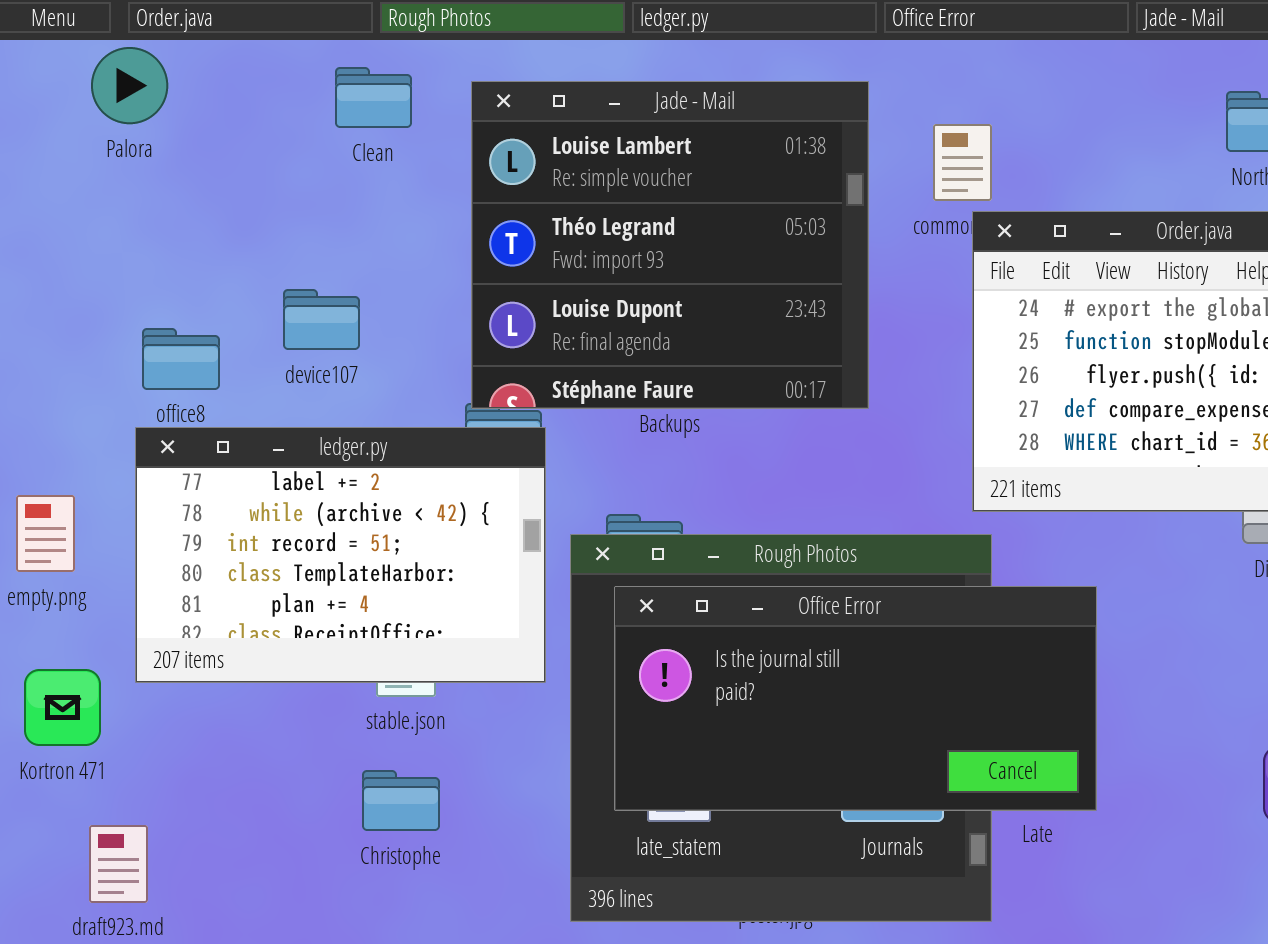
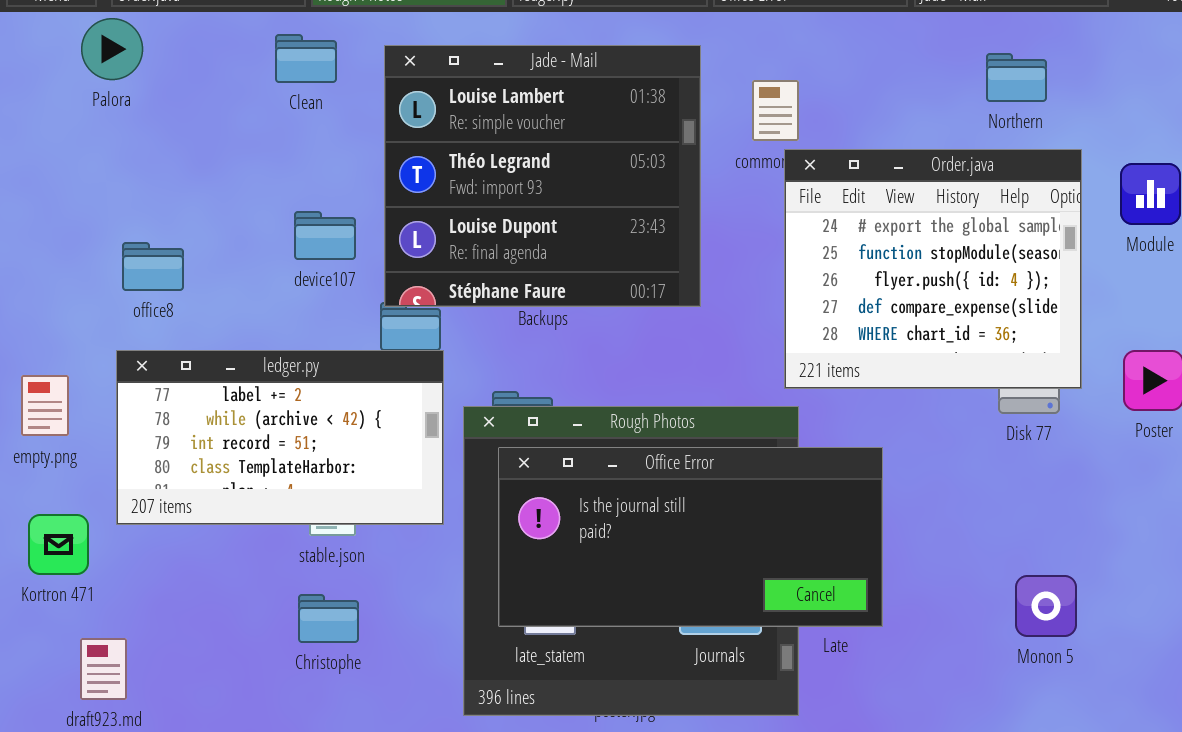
device107: [283,289,360,350] -> [294,211,356,260], moved
ledger.py: [135,427,546,683] -> [116,350,444,525], resized

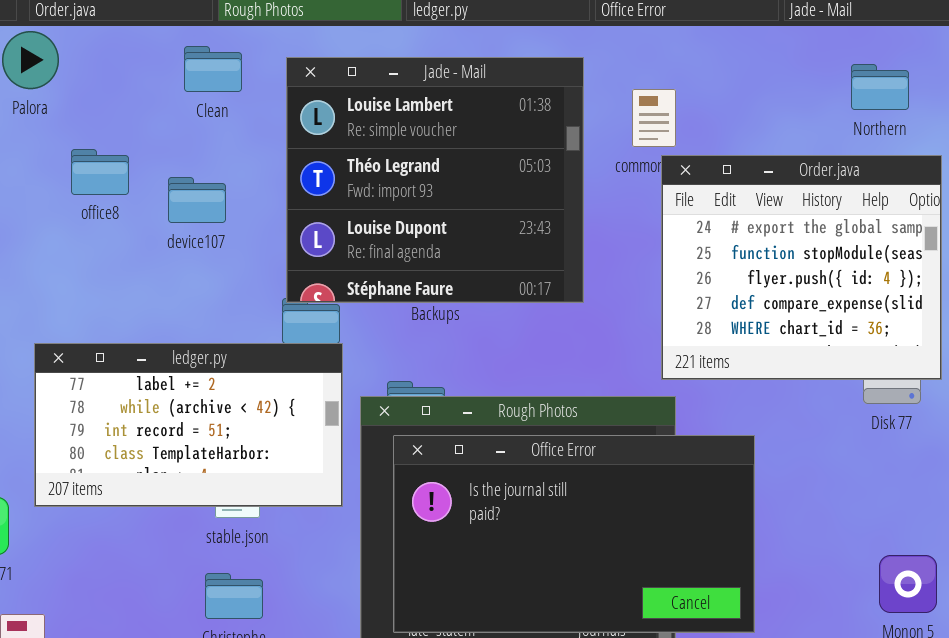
device107: [294,211,356,260] -> [168,177,226,223], moved
office8: [122,242,184,291] -> [71,149,129,195], moved
Office Error: [498,447,883,627] -> [393,435,755,633], resized

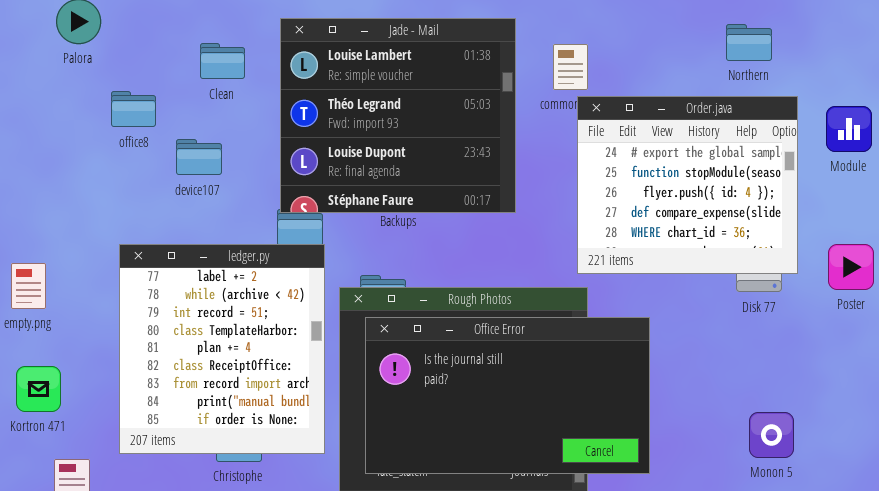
Clean: [184,46,242,92] -> [200,43,245,79], moved
device107: [168,177,226,223] -> [176,139,222,175], moved
ledger.py: [34,343,343,507] -> [119,244,325,454], resized

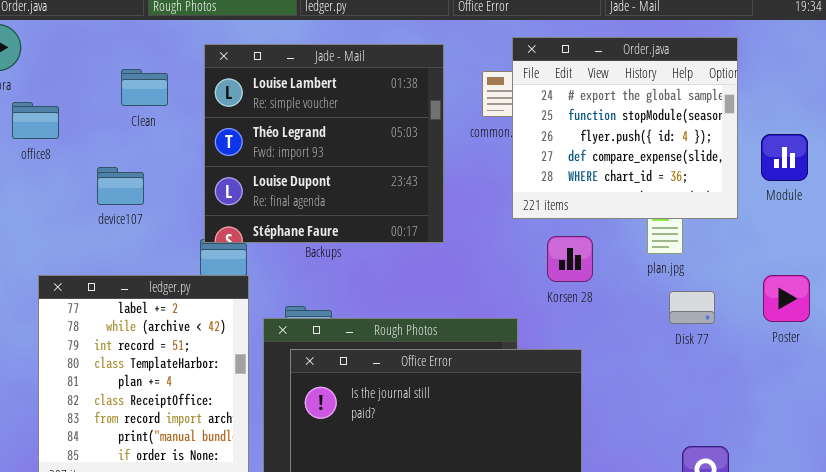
office8: [111,91,156,127] -> [12,102,59,139], moved
Order.java: [577,96,798,274] -> [512,37,738,219], moved

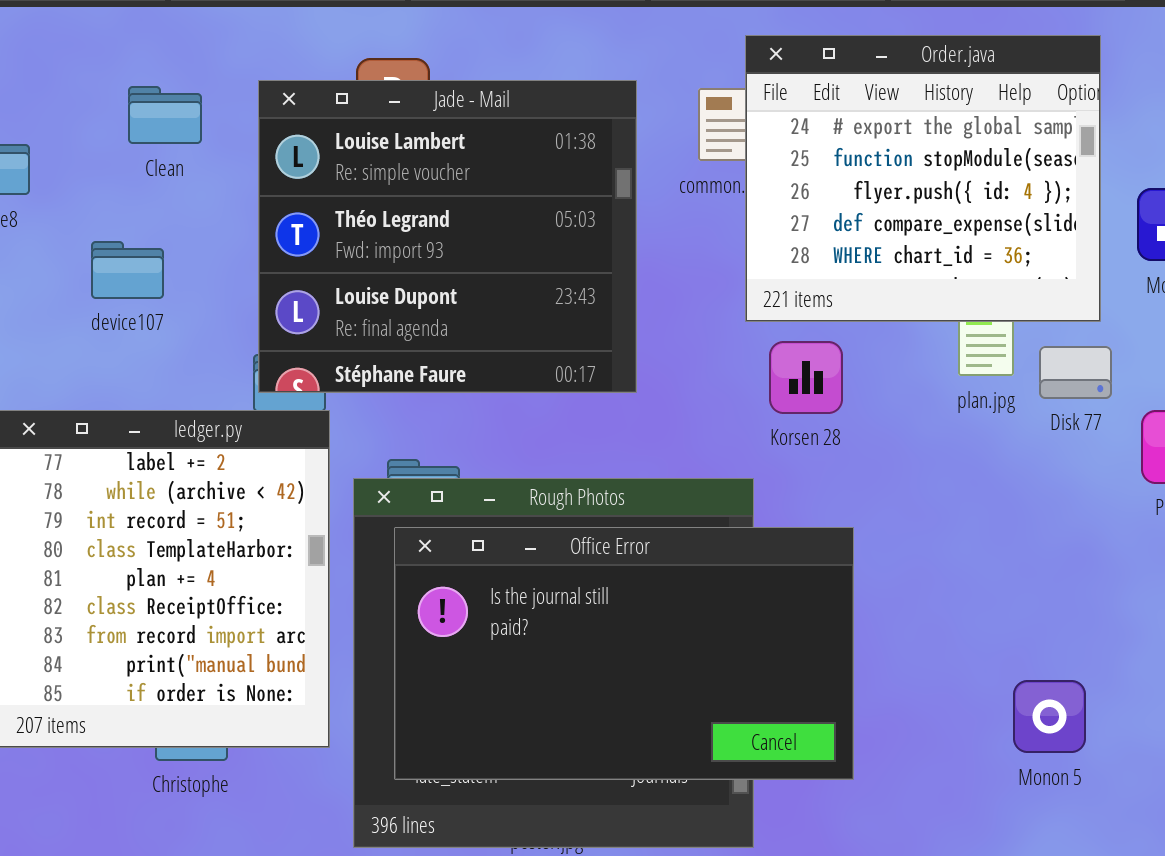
Jade - Mail: [204,44,444,243] -> [258,80,637,393], moved
Korsen 28: [547,236,593,282] -> [769,341,843,414], moved
Disk 77: [669,291,715,324] -> [1039,346,1112,399], moved

